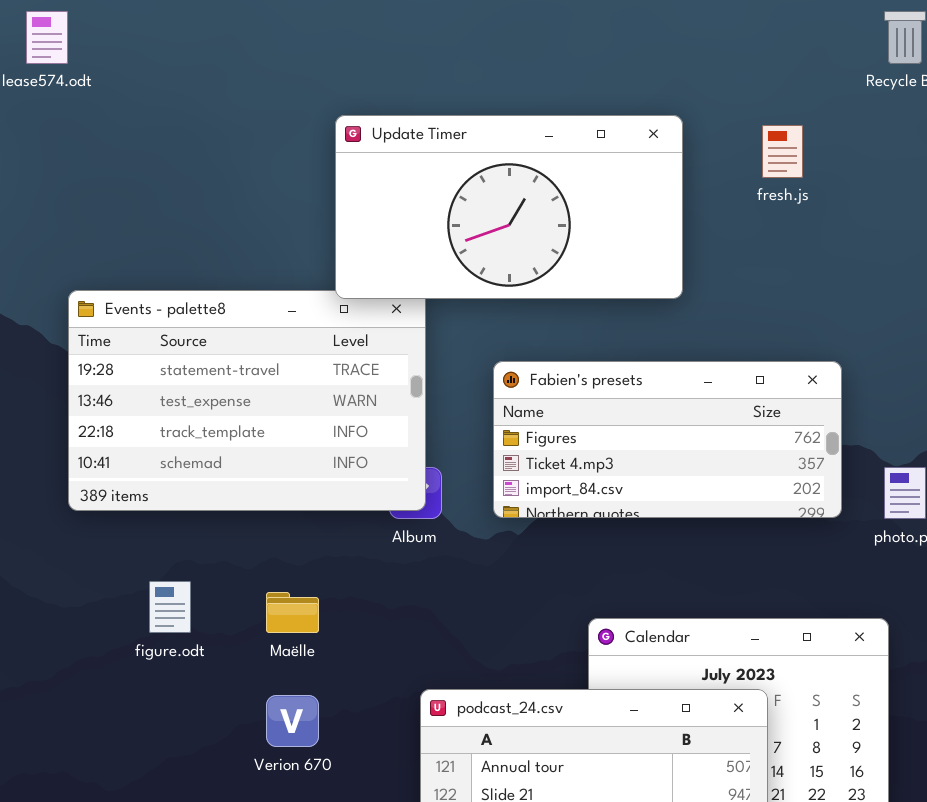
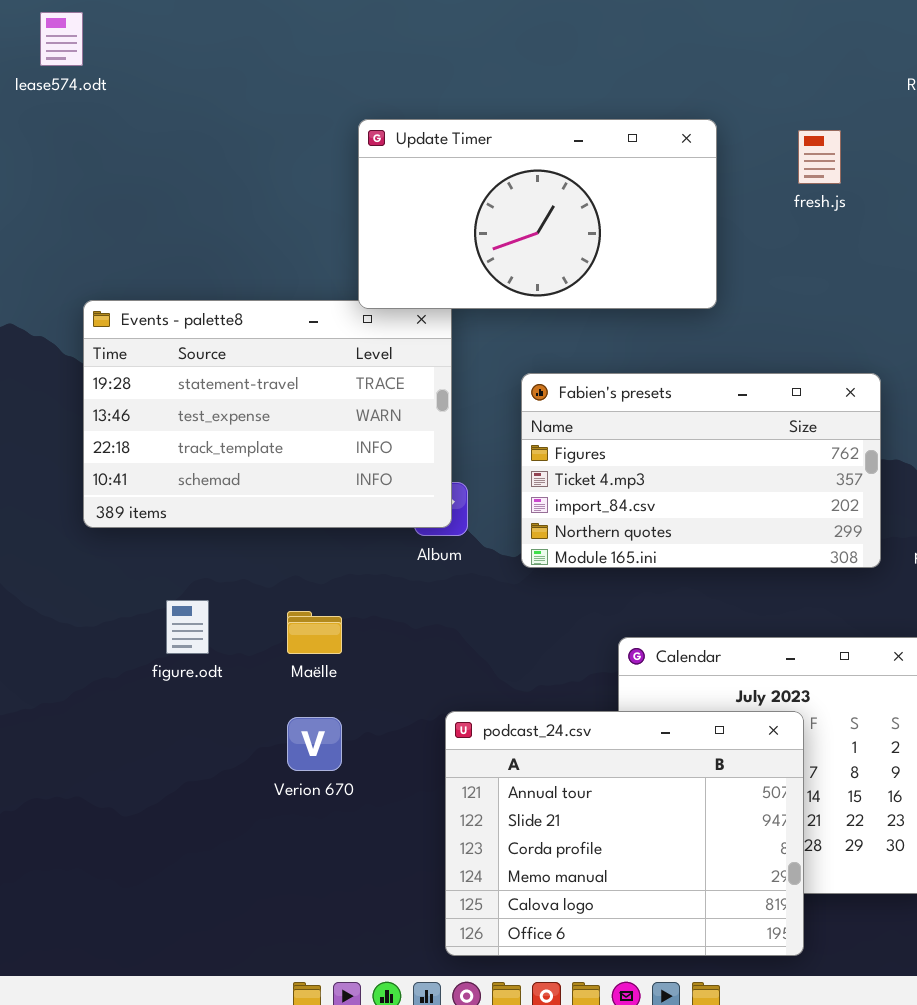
Fabien's presets: [493,361,842,518] -> [521,373,881,568], resized

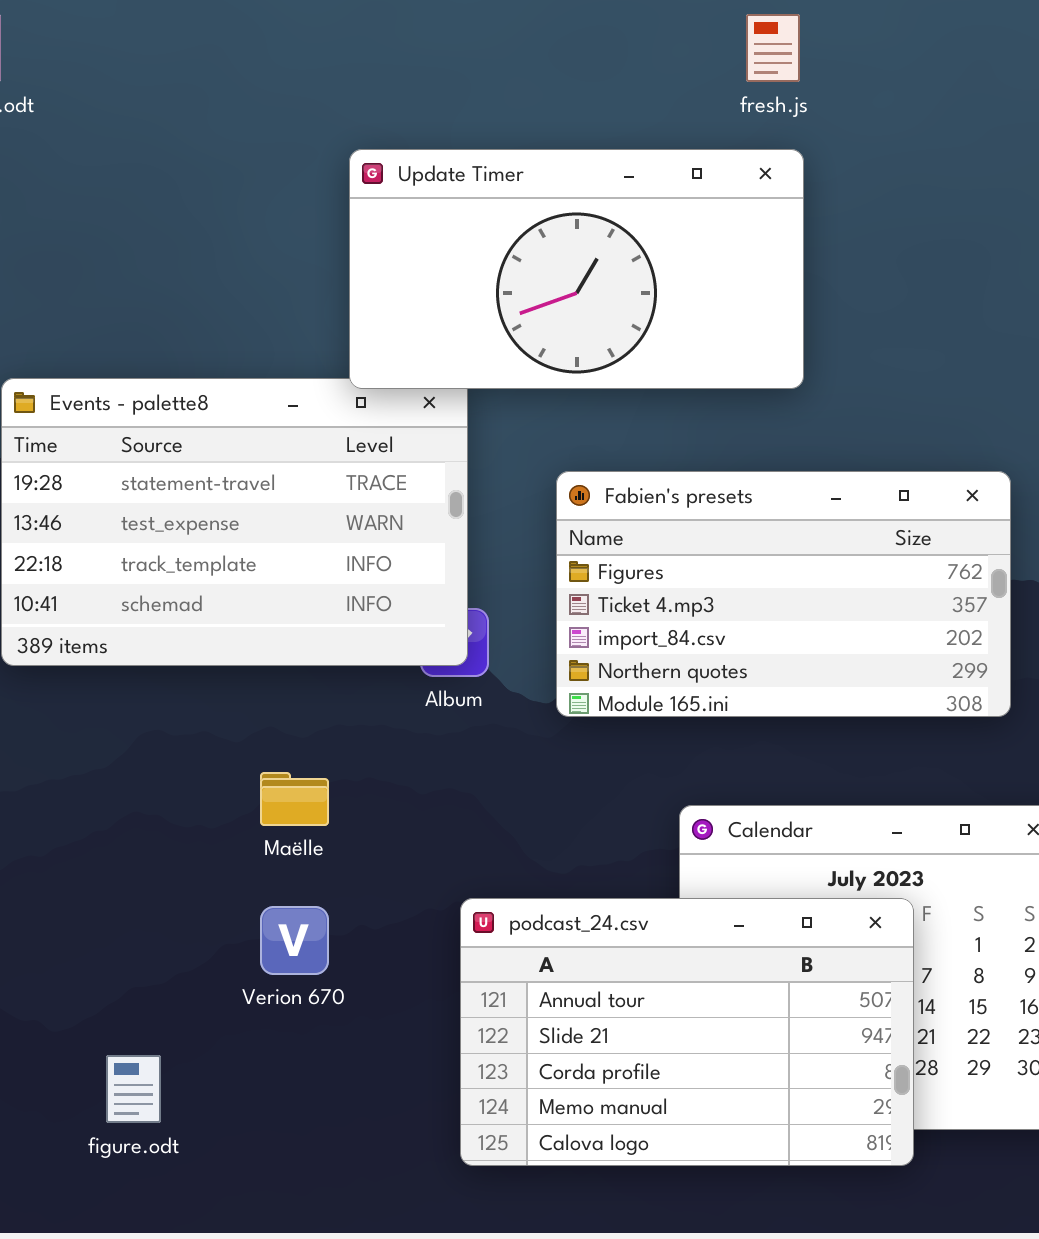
fresh.js: [798,130,841,184] -> [746,14,800,82], moved
figure.odt: [166,600,209,654] -> [106,1055,161,1123], moved
podcast_24.csv: [445,711,804,956] -> [460,898,914,1166], resized

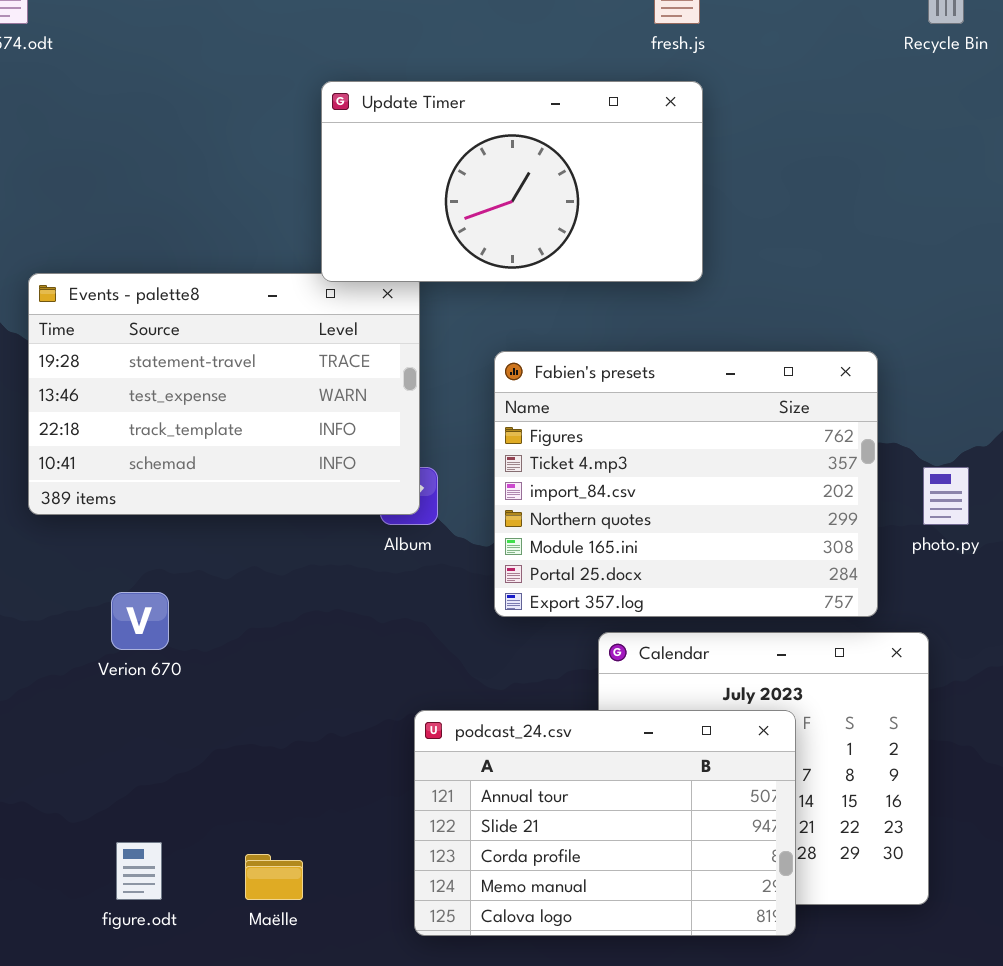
Fabien's presets: [556,471,1011,717] -> [494,351,878,617], resized
Maëlle: [260,772,329,826] -> [245,854,303,900], moved
Verion 670: [260,906,329,975] -> [111,592,169,650], moved

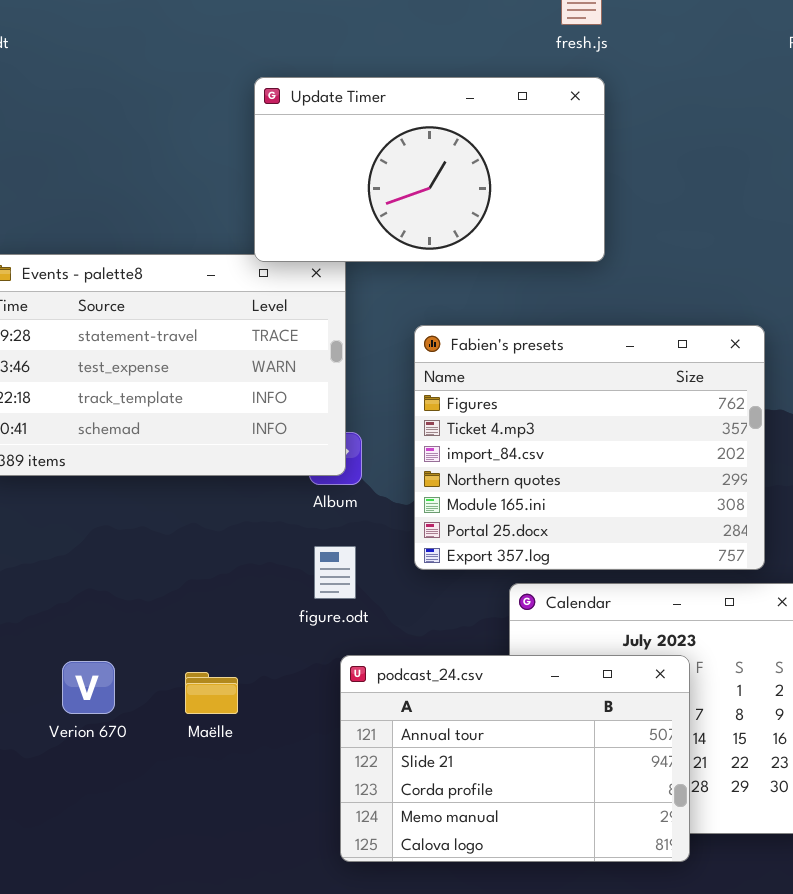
Verion 670: [111,592,169,650] -> [62,661,115,714], moved
figure.odt: [116,842,162,900] -> [314,546,356,599], moved
Maëlle: [245,854,303,900] -> [185,672,238,714], moved

